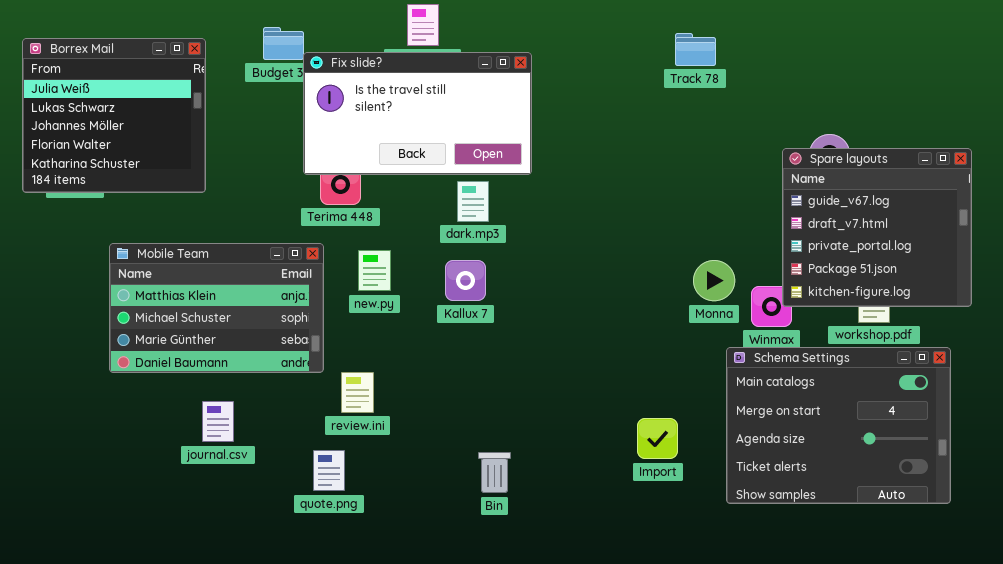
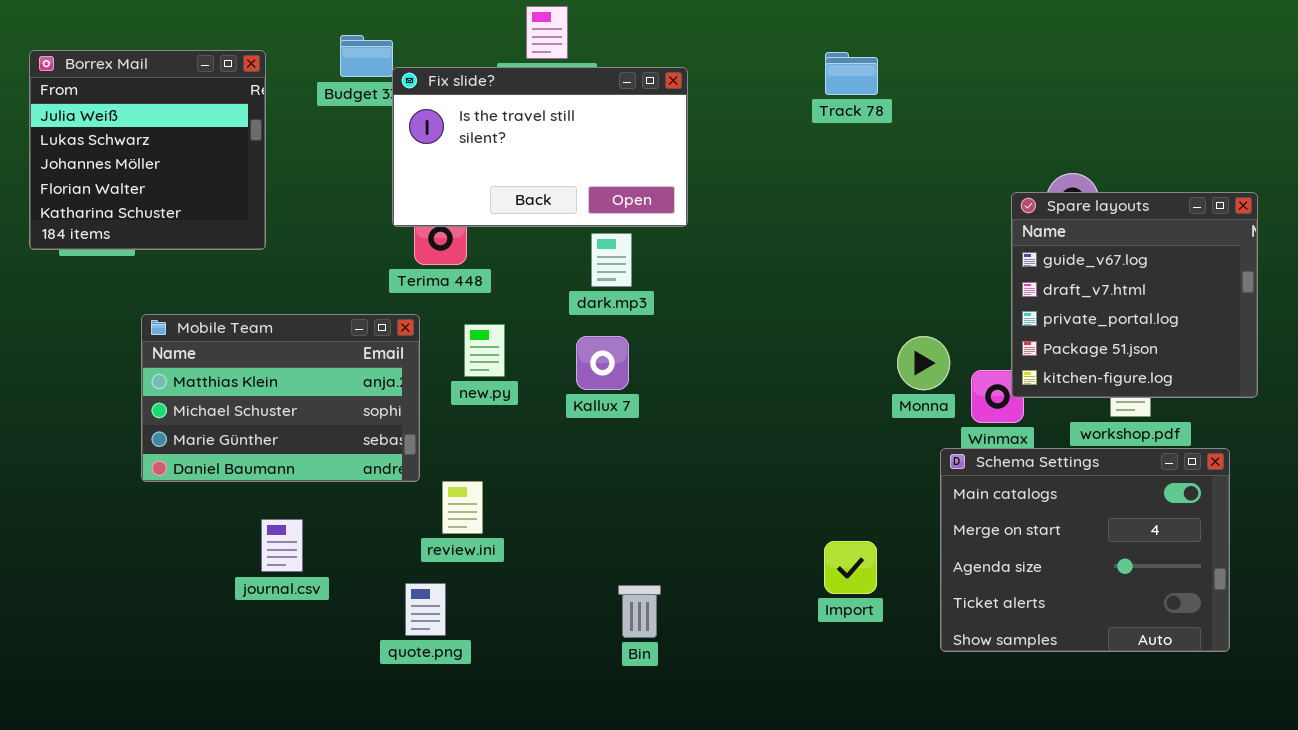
Track 78: [675,33,716,66] -> [825,52,878,95], moved

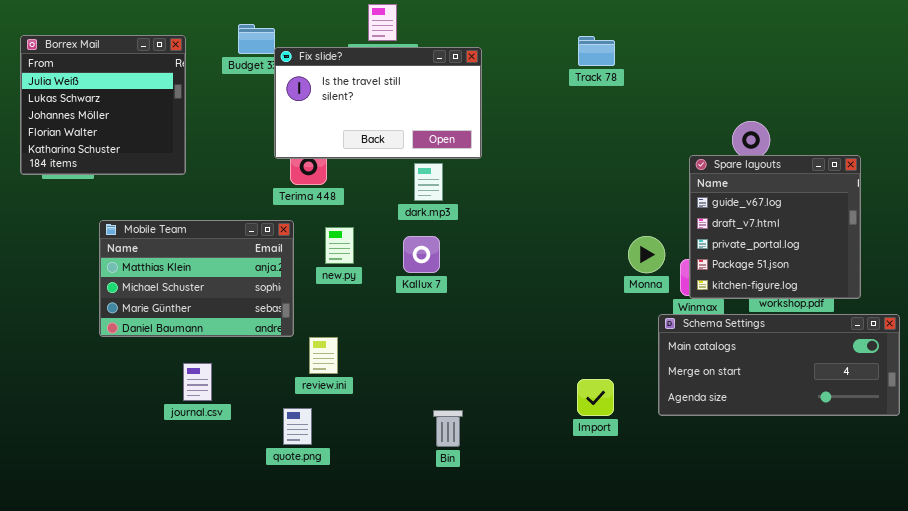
Spare layouts: [1011,192,1258,398] -> [689,155,861,299], moved
Schema Settings: [940,448,1230,652] -> [658,314,900,416], resized

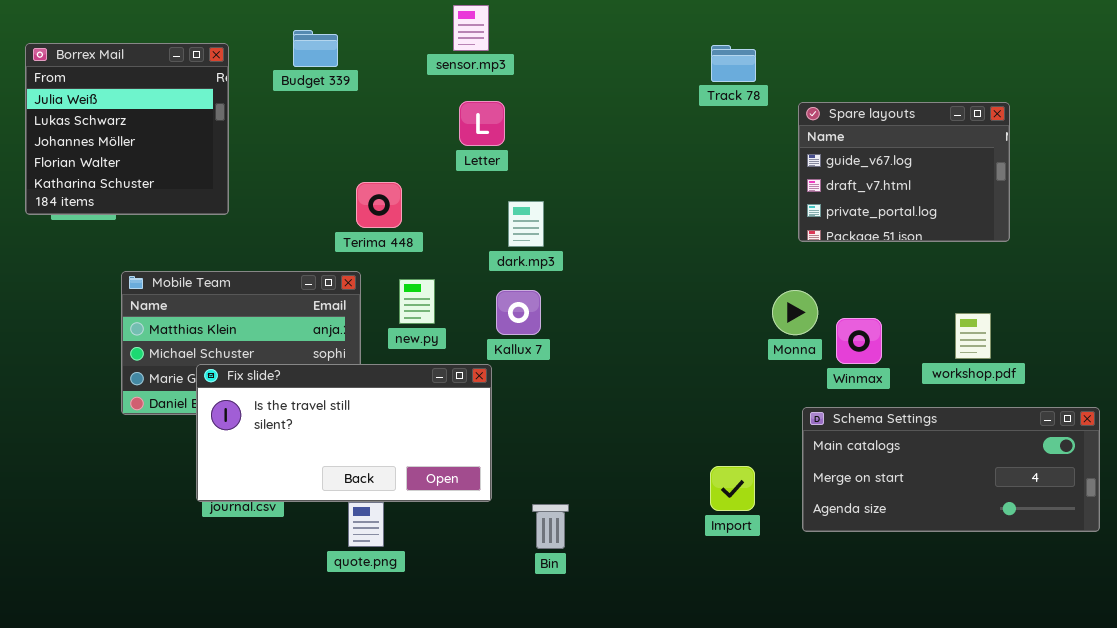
Fix slide?: [274,47,482,159] -> [196,364,492,502], moved, resized
Spare layouts: [689,155,861,299] -> [798,102,1010,242], moved, resized
Schema Settings: [658,314,900,416] -> [802,407,1100,532], moved

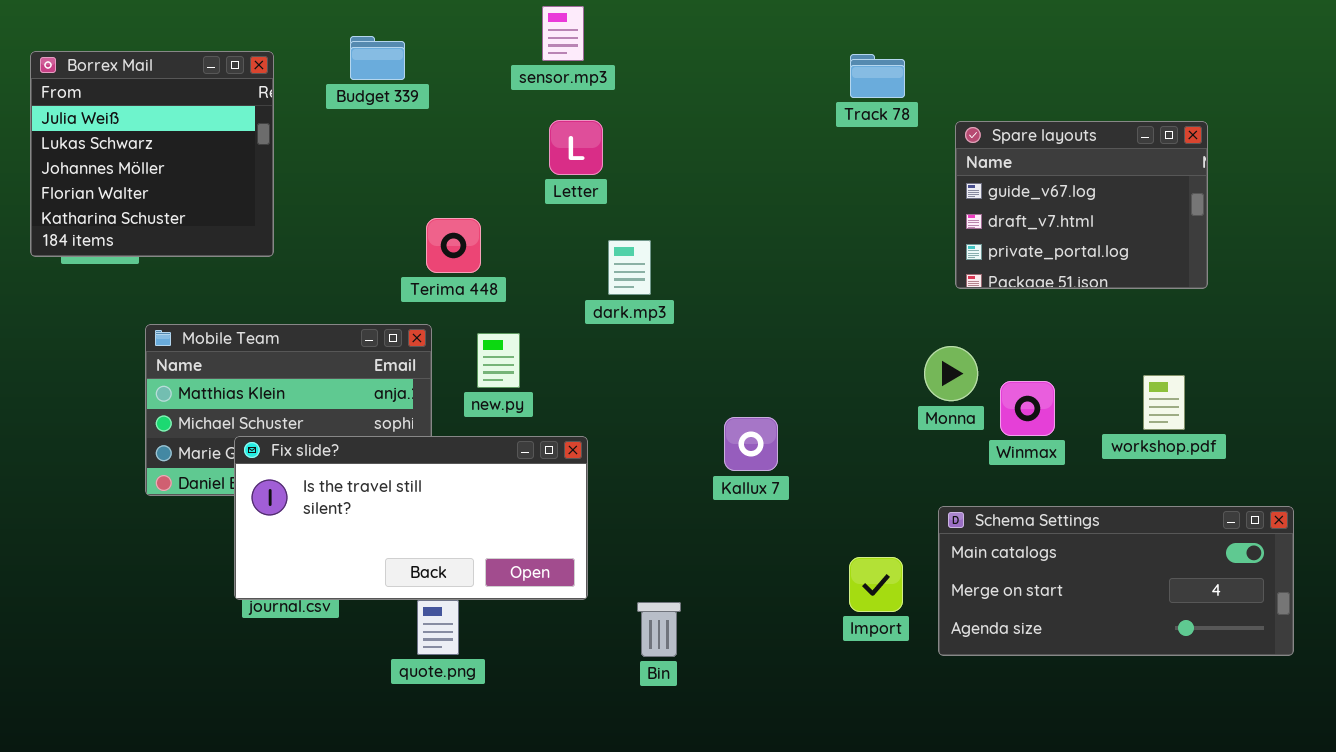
Kallux 7: [496,290,541,335] -> [724,417,778,471], moved
Schema Settings: [802,407,1100,532] -> [938,506,1294,656], moved

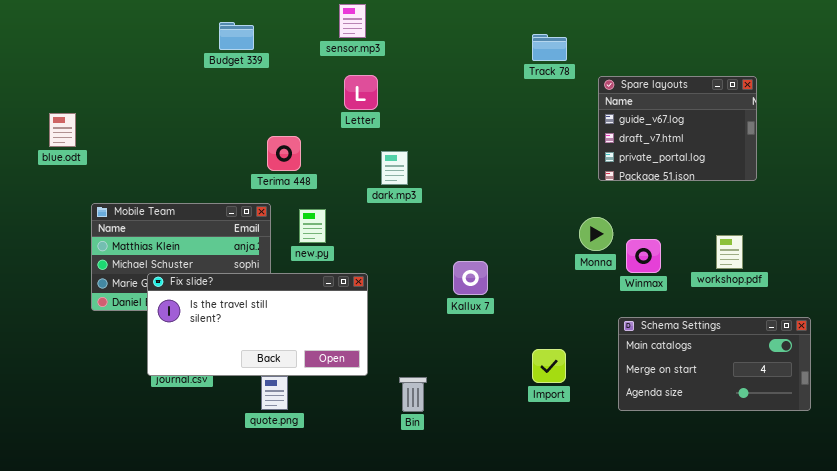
Borrex Mail: [30,51,274,257] -> none, closed
Schema Settings: [938,506,1294,656] -> [618,317,811,411], resized

